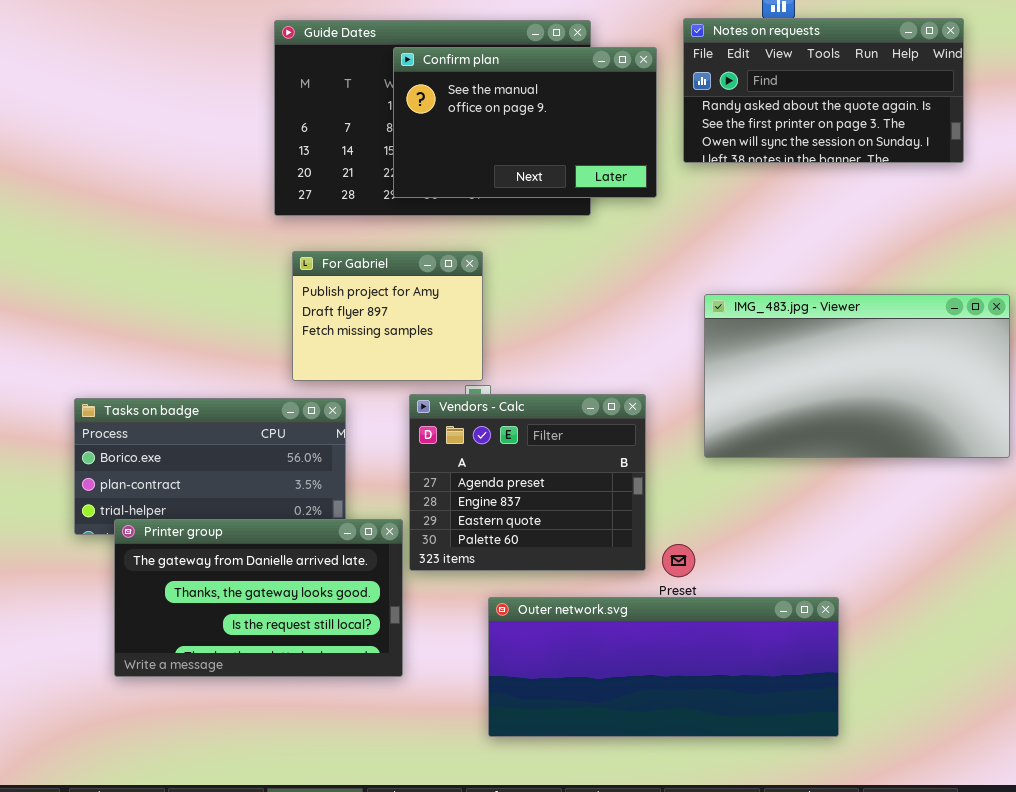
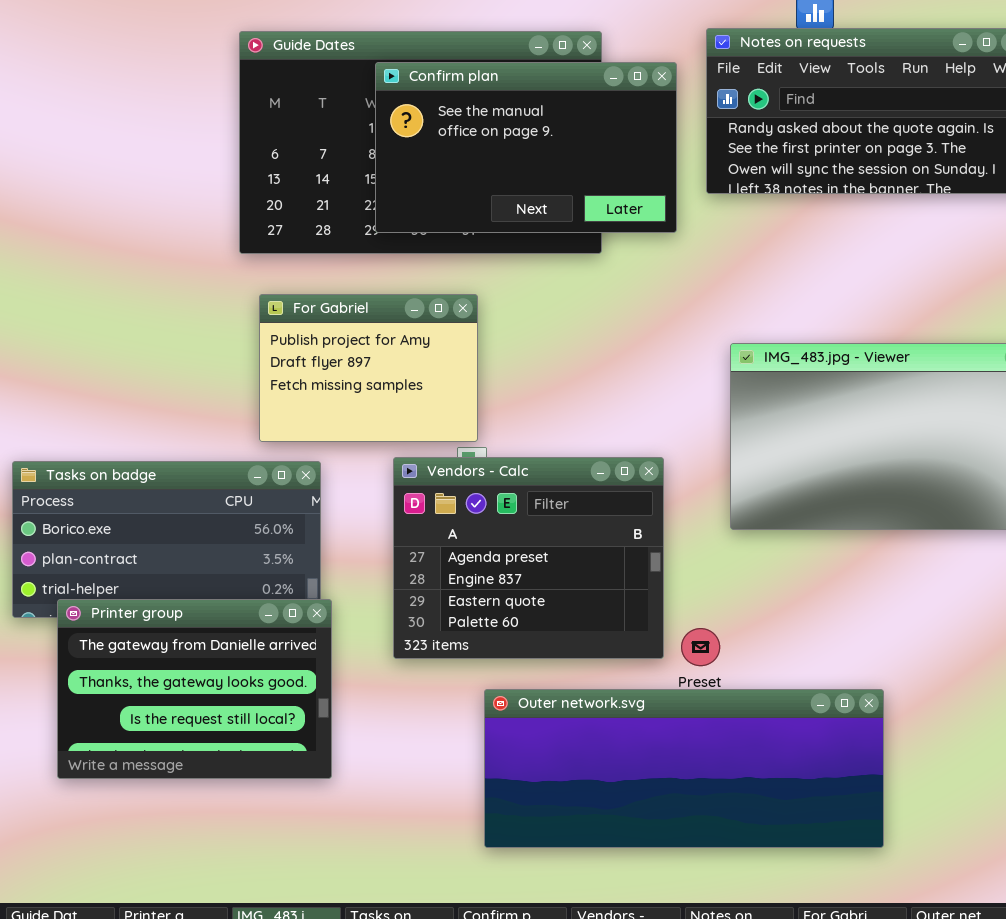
Printer group: [114,519,403,677] -> [57,599,332,779], resized

